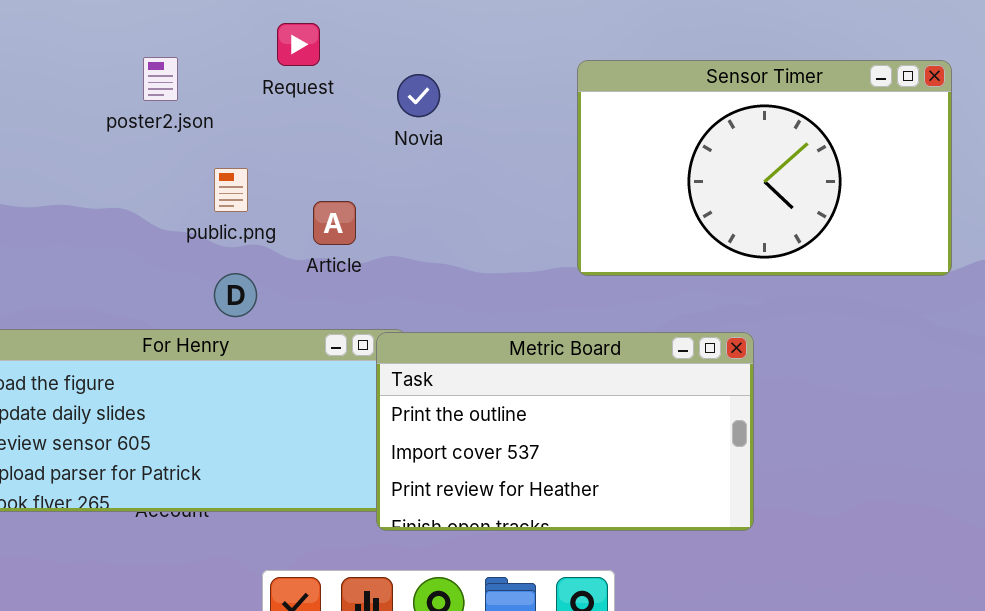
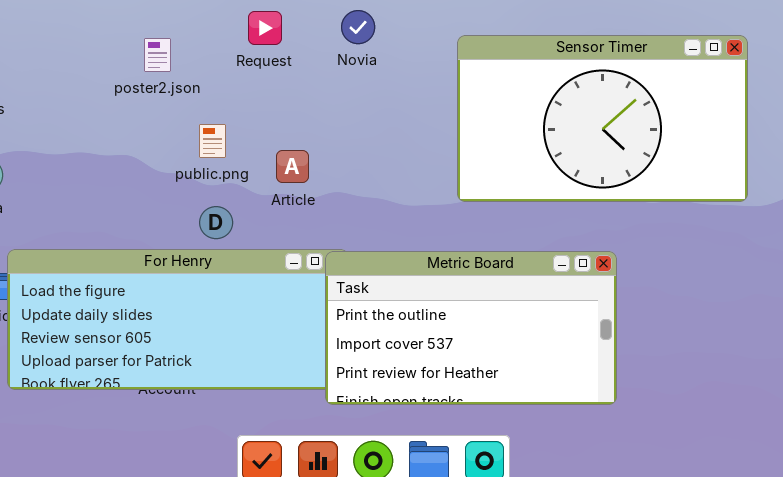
Sensor Timer: [577,60,952,276] -> [457,35,748,202], moved
Novia: [397,74,440,117] -> [341,10,375,44], moved

